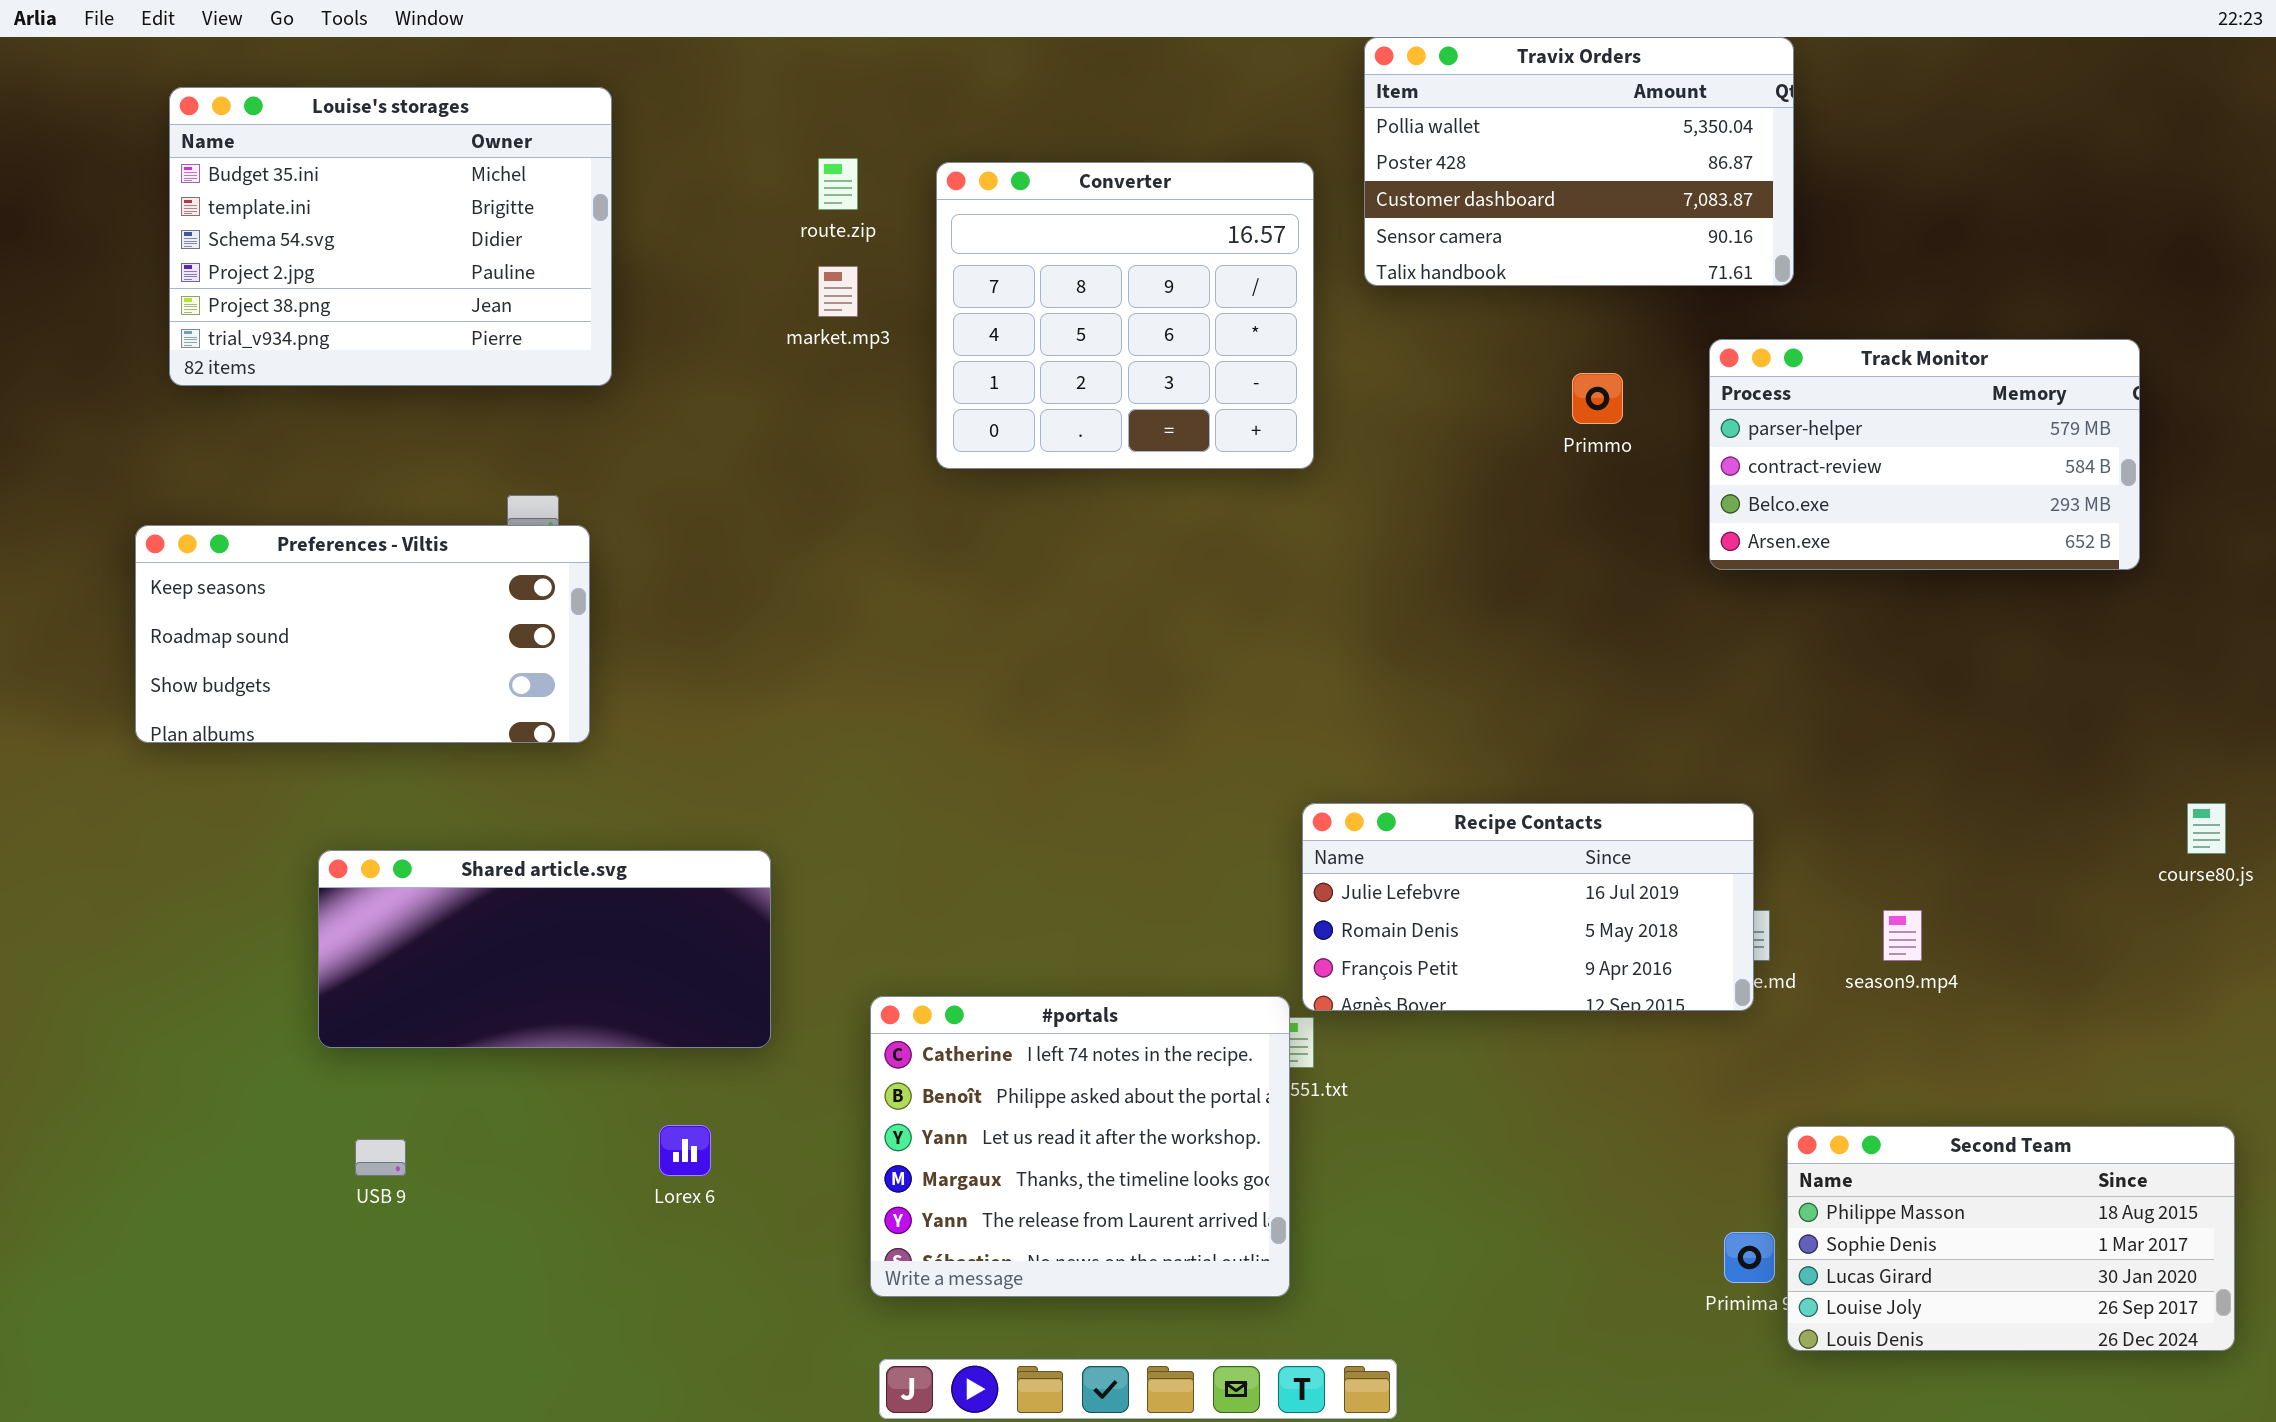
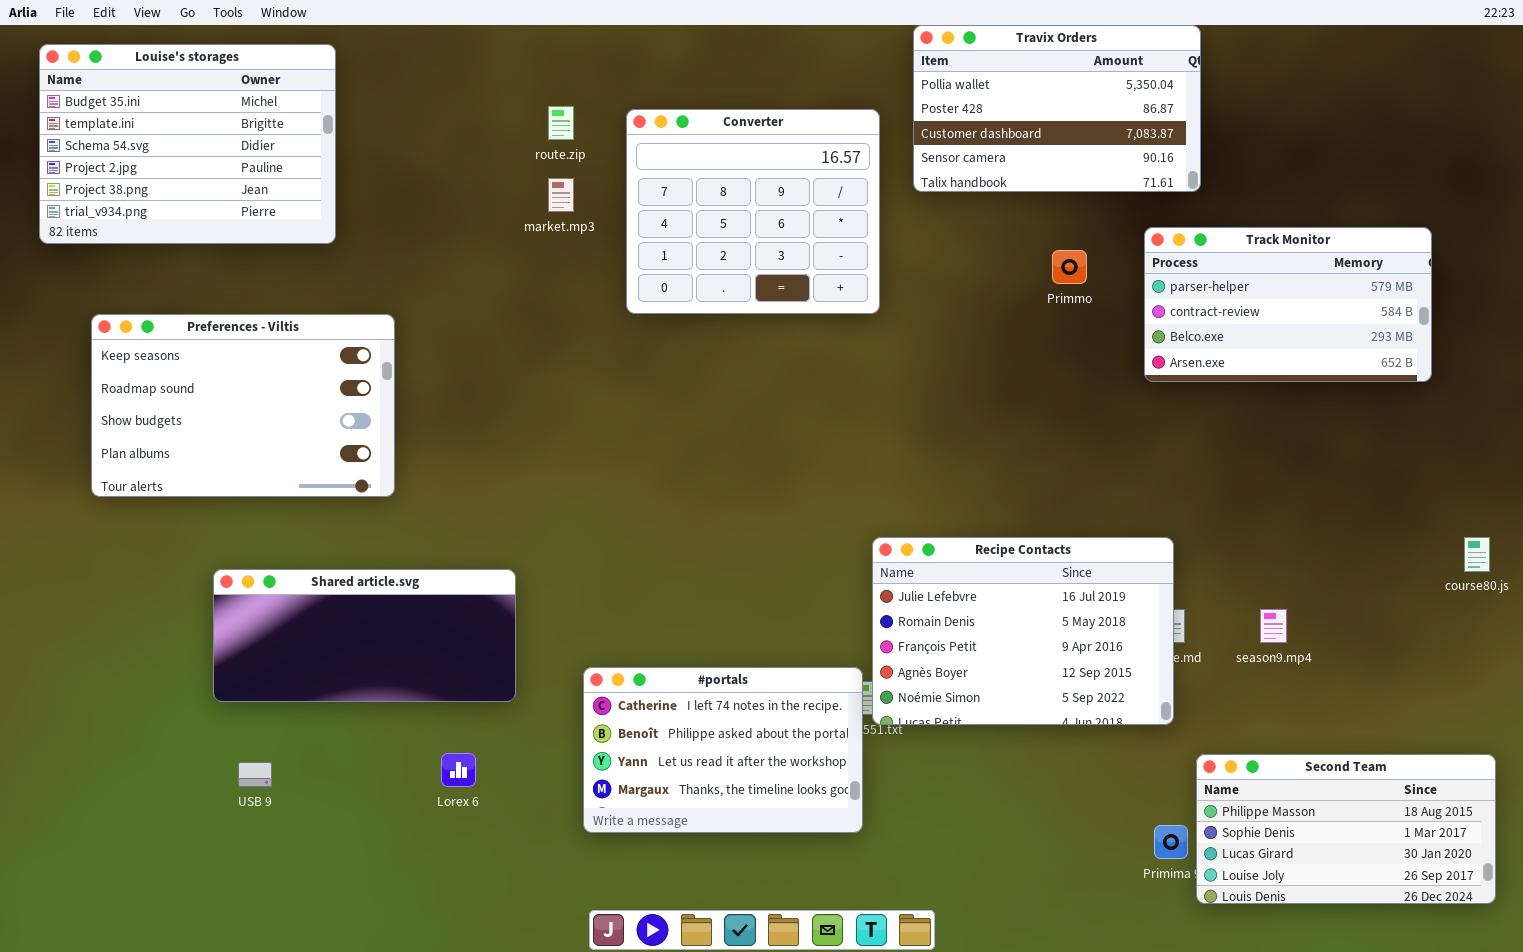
Louise's storages: [169,87,612,386] -> [39,44,336,244], moved
Preferences - Viltis: [135,525,590,743] -> [91,314,395,497], resized
Recipe Contacts: [1302,803,1754,1011] -> [872,537,1174,725], resized
#portals: [870,996,1290,1297] -> [583,667,863,833], resized

